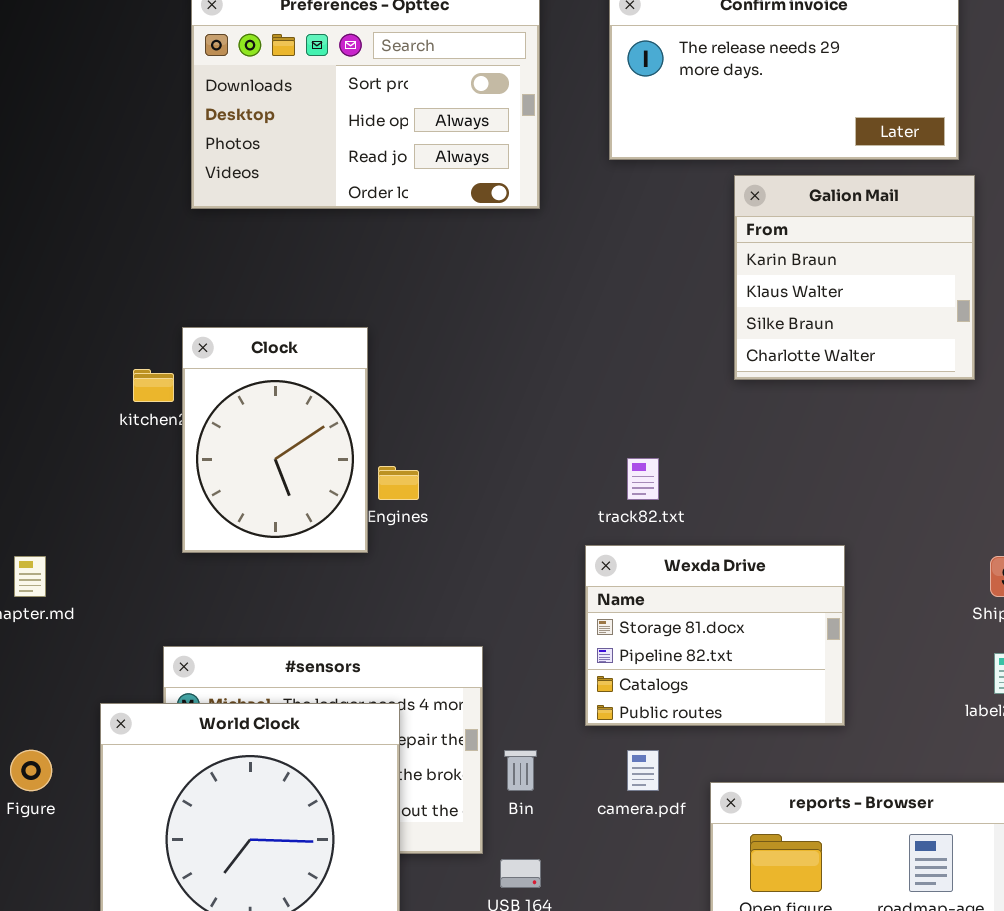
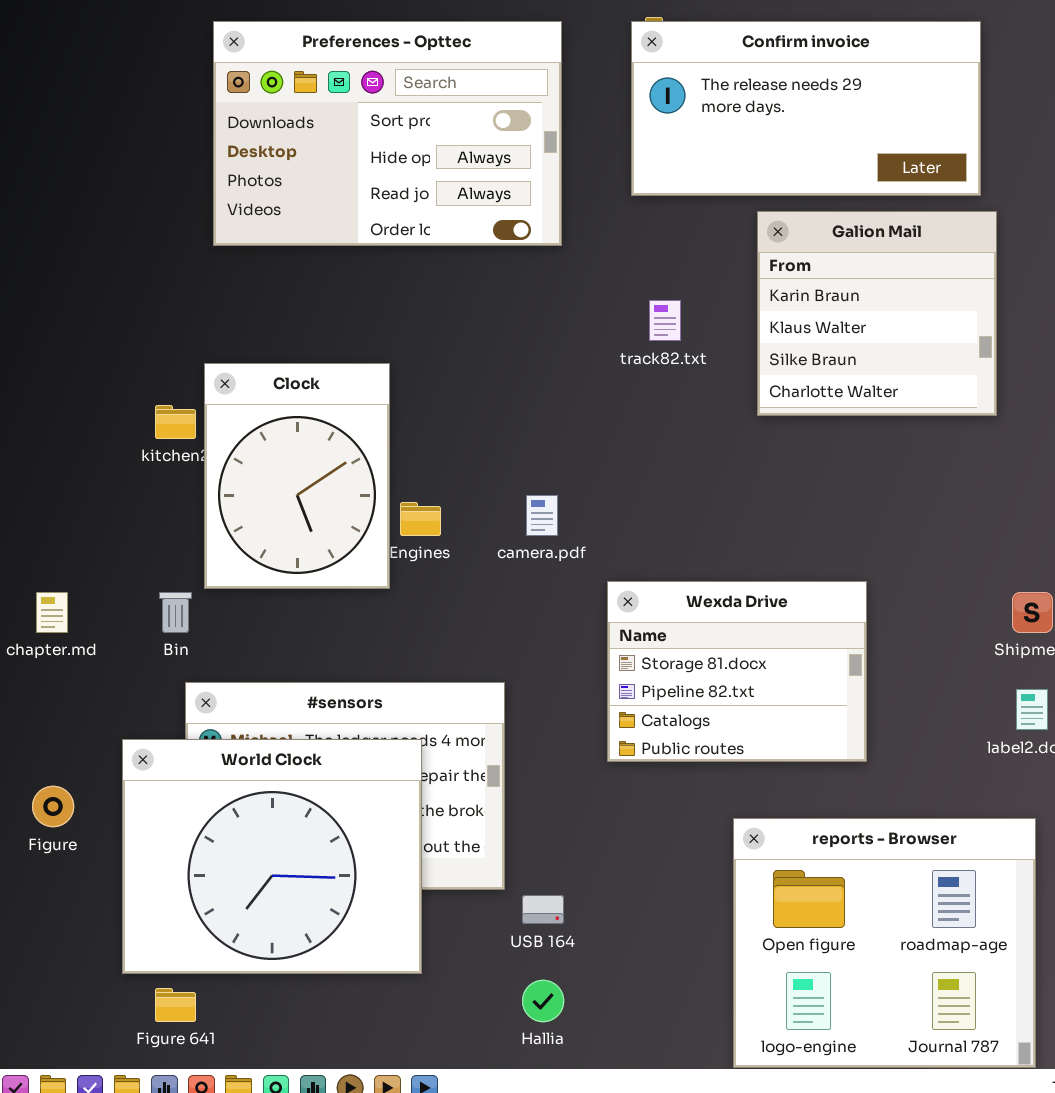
track82.txt: [627,458,659,500] -> [649,300,681,341], moved
Bin: [504,750,537,791] -> [159,592,192,633], moved
camera.pdf: [627,750,659,791] -> [526,495,558,536], moved

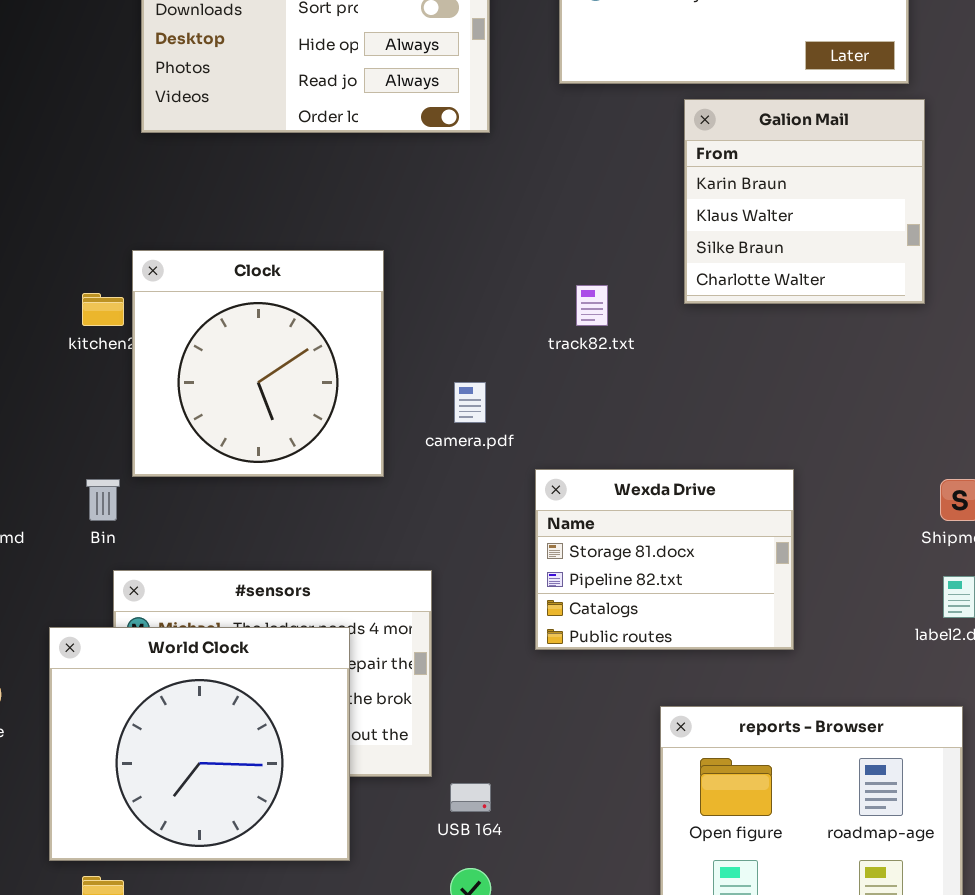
track82.txt: [649,300,681,341] -> [576,285,608,326], moved
Clock: [204,363,390,589] -> [132,250,384,477], resized

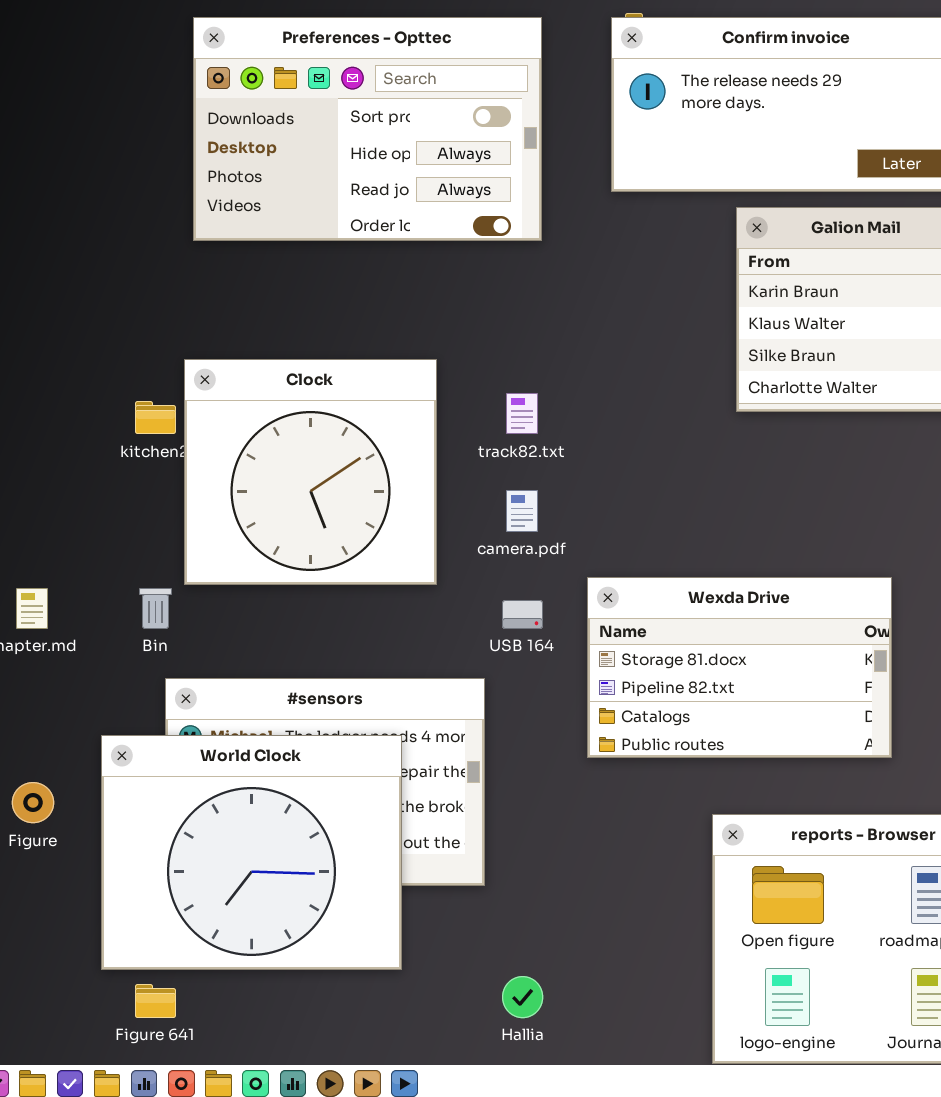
track82.txt: [576,285,608,326] -> [506,393,538,434], moved
Wexda Drive: [535,469,794,650] -> [587,577,892,758], resized
USB 164: [450,783,491,812] -> [502,600,543,629], moved

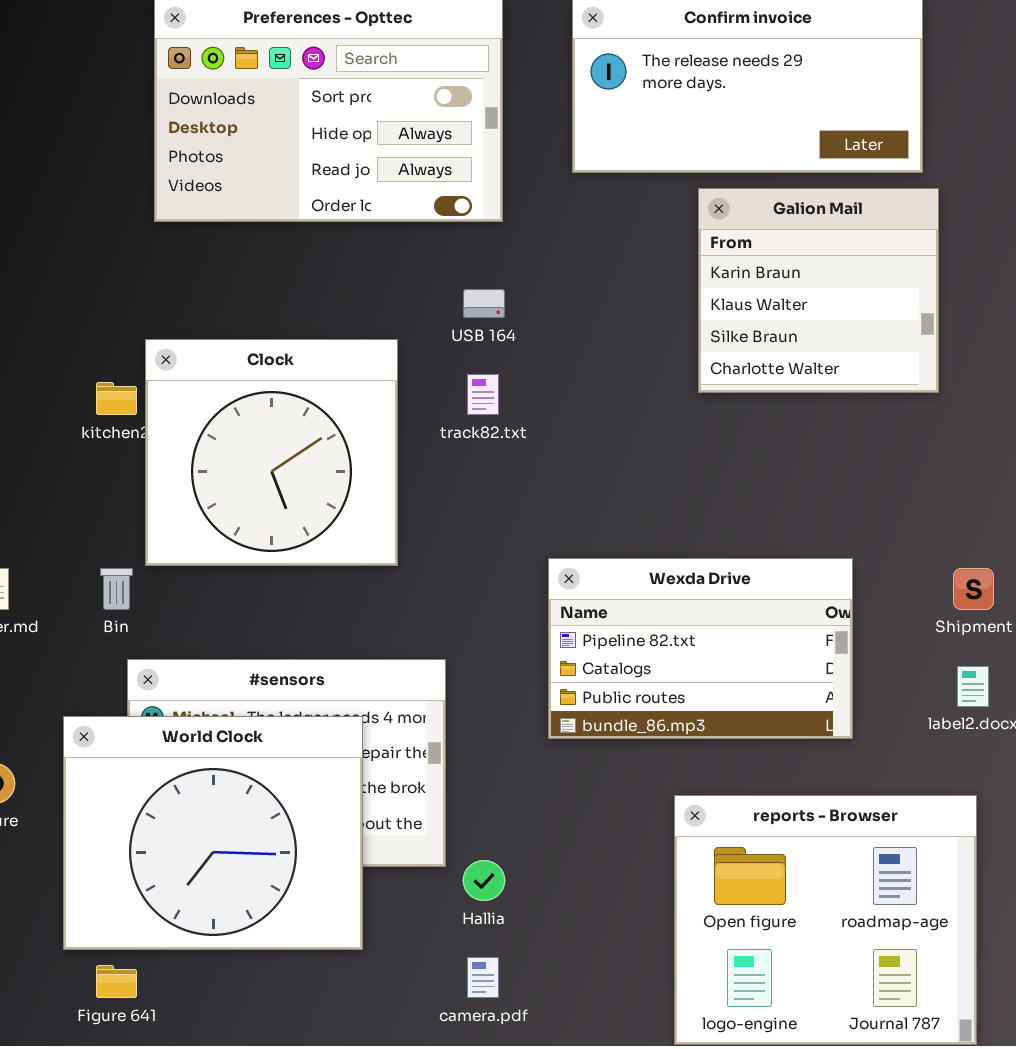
camera.pdf: [506,490,538,532] -> [467,957,499,998], moved
Wexda Drive: [587,577,892,758] -> [548,558,853,739], scrolled down 1 row
USB 164: [502,600,543,629] -> [463,289,505,318], moved
Hallia: [502,976,543,1018] -> [463,860,505,901], moved

